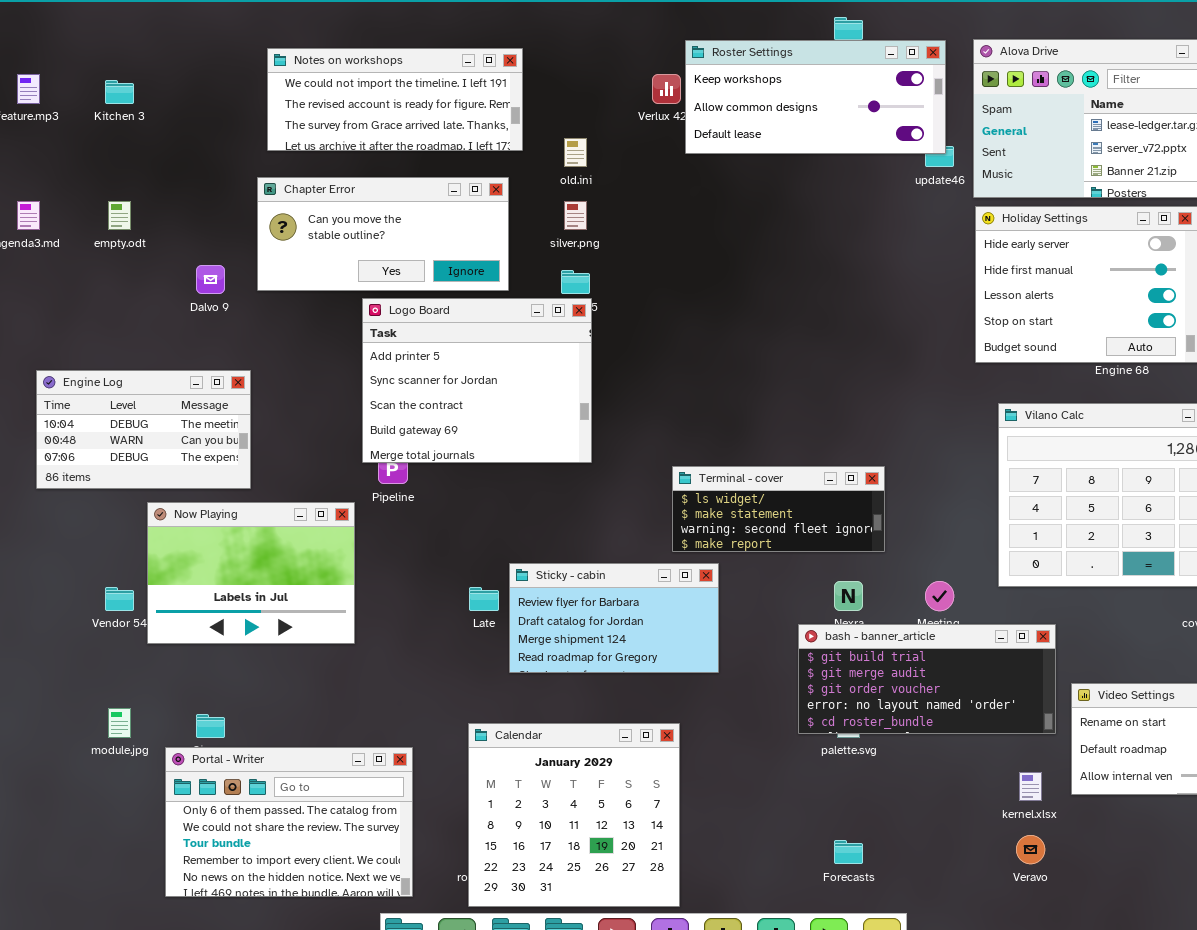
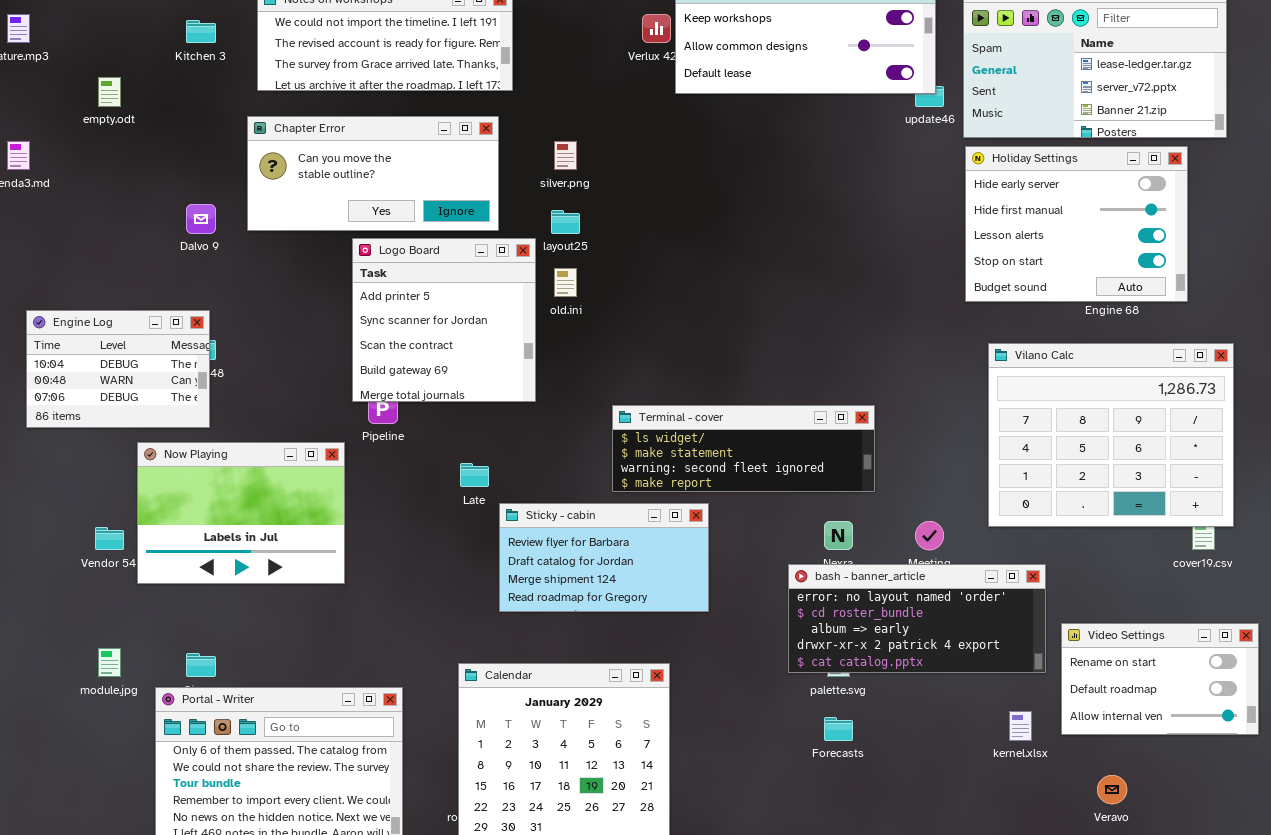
Kitchen 3: [105,80,134,104] -> [186,20,216,43], moved
old.ini: [564,138,587,167] -> [554,268,577,297], moved
empty.odt: [108,201,131,230] -> [98,77,121,107], moved
Logo Board: [362,298,592,463] -> [352,238,536,402], resized
Engine Log: [36,370,251,489] -> [26,310,210,428], resized
Terminal - cover: [672,466,885,552] -> [612,405,875,492], resized
Late: [469,587,499,611] -> [460,463,489,487], moved
bash - banner_article: [798,624,1056,734] -> [788,564,1046,673], scrolled down 3 rows
Veravo: [1016,835,1045,864] -> [1097,775,1127,804], moved
Forecasts: [834,840,863,864] -> [824,717,853,741], moved

